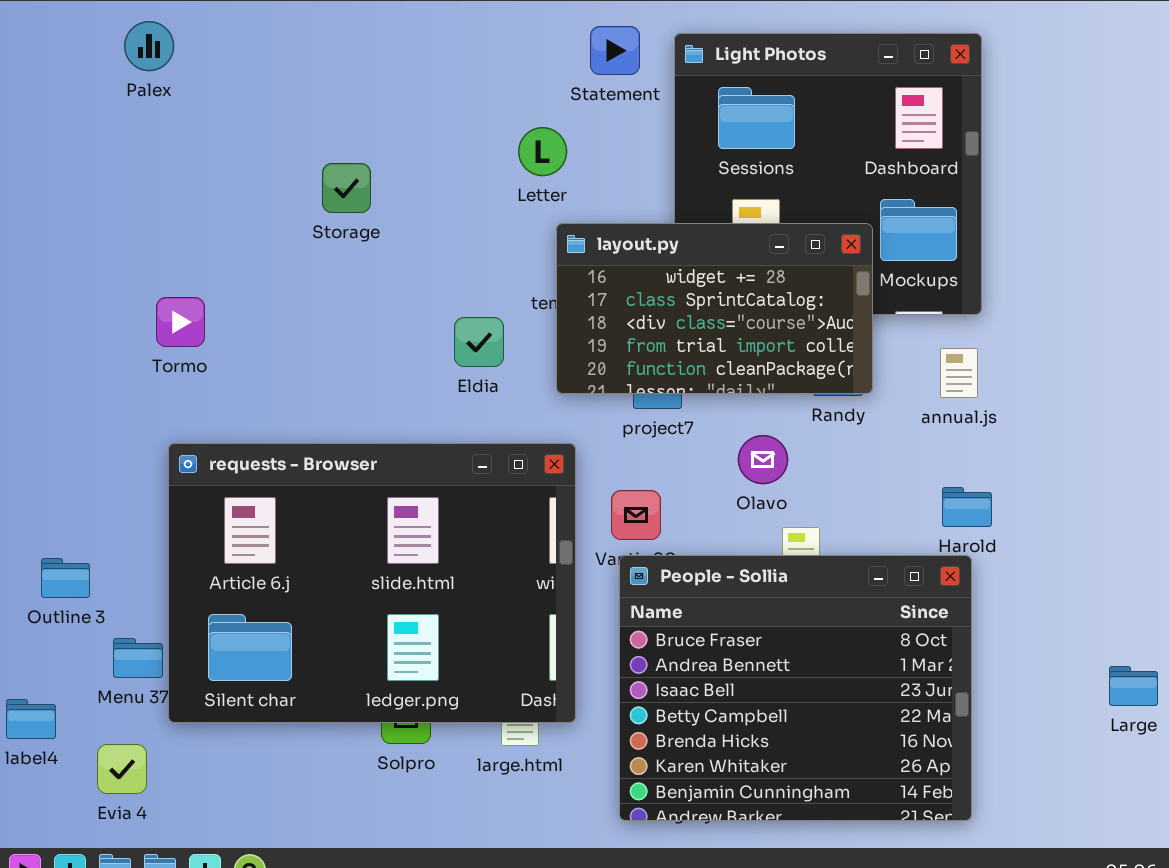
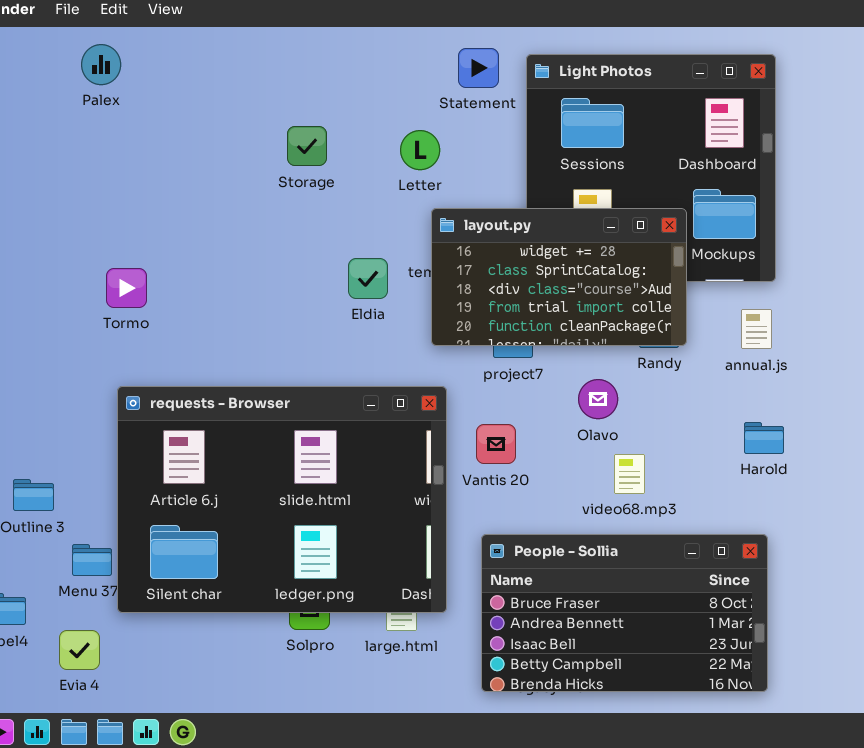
Storage: [322,163,371,213] -> [287,126,327,166], moved
Eldia: [454,317,504,367] -> [348,258,388,299], moved
People - Sollia: [619,555,972,821] -> [481,534,768,692], resized

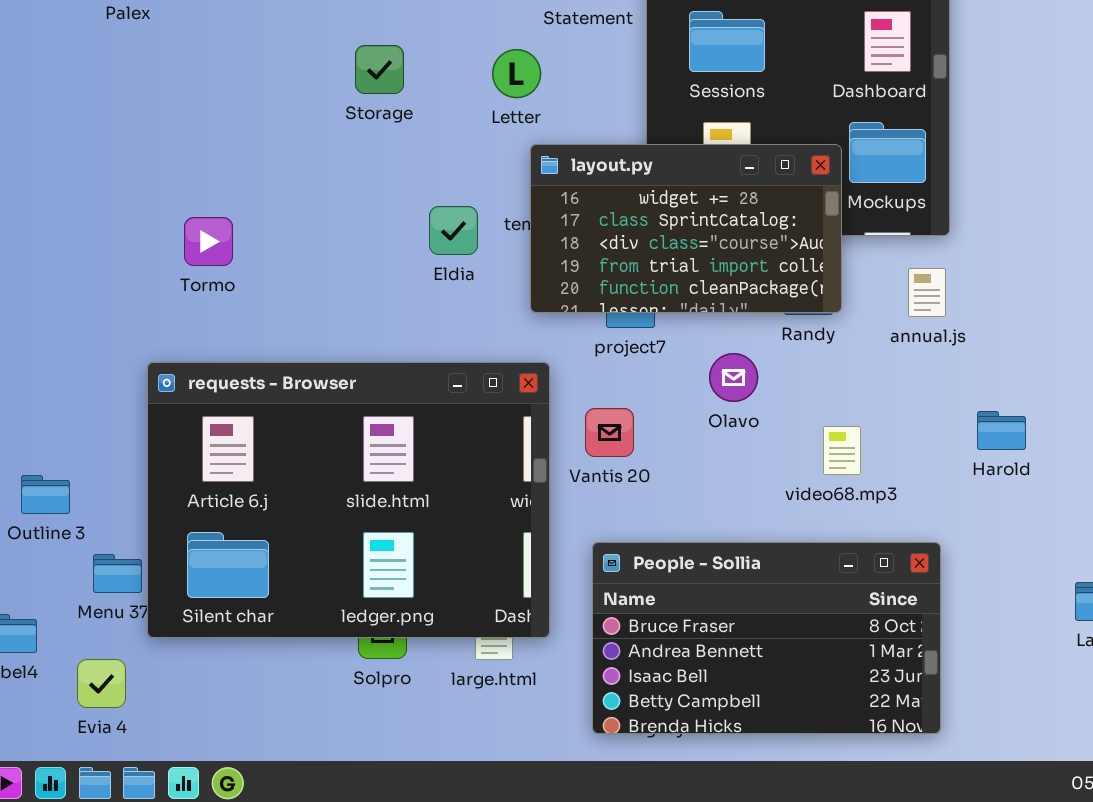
Tormo: [106,268,147,308] -> [184,217,233,266], moved
Harold: [744,422,784,454] -> [977,411,1026,450], moved
video68.mp3: [614,454,645,494] -> [823,426,861,475], moved

